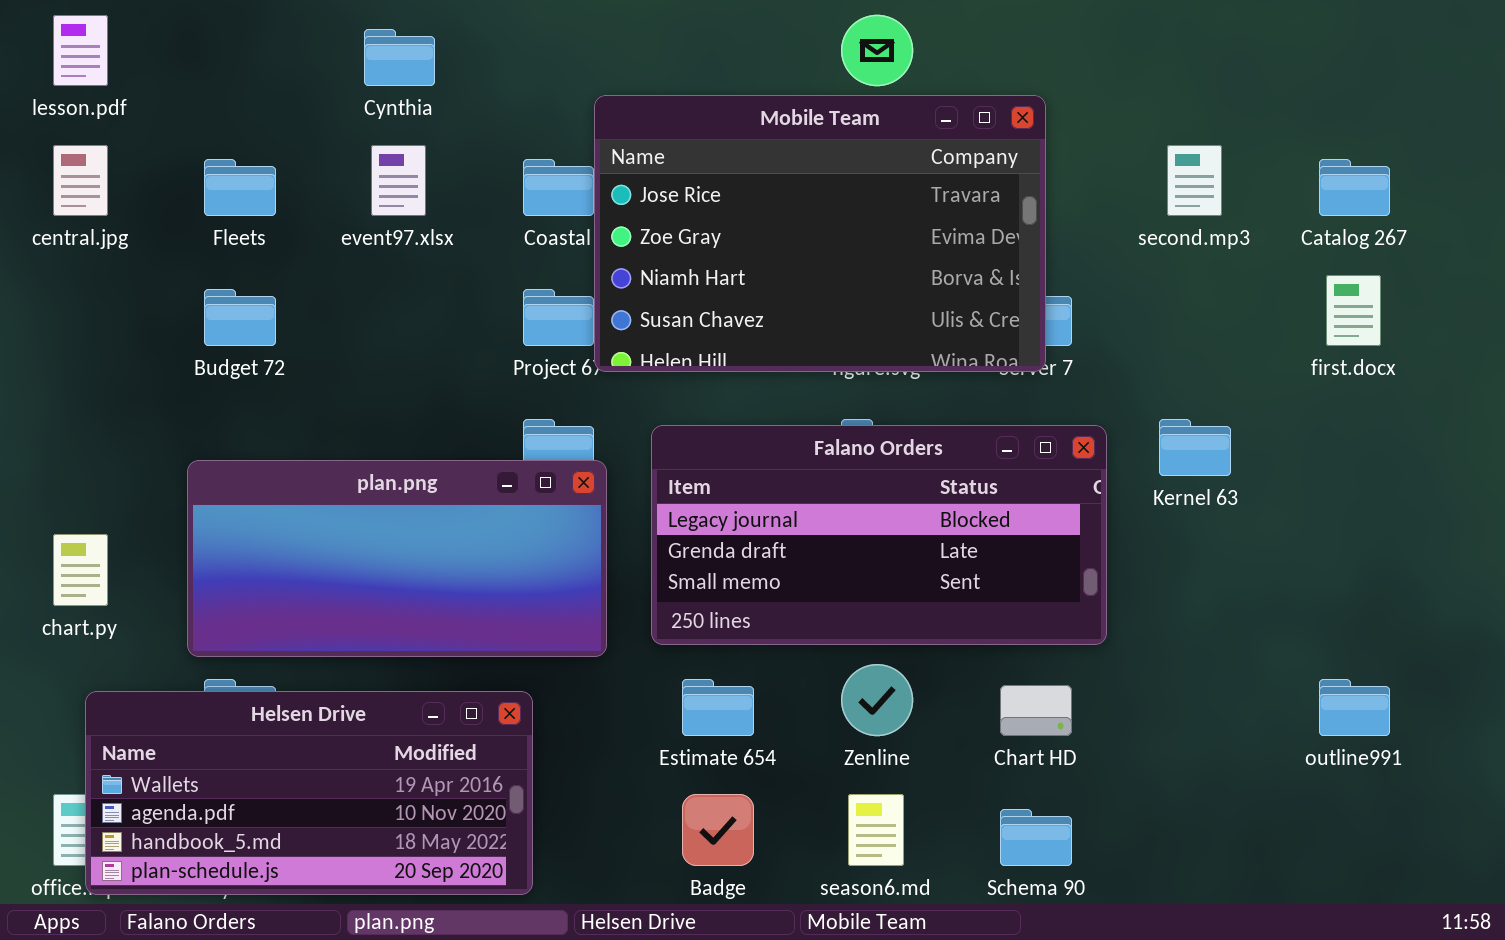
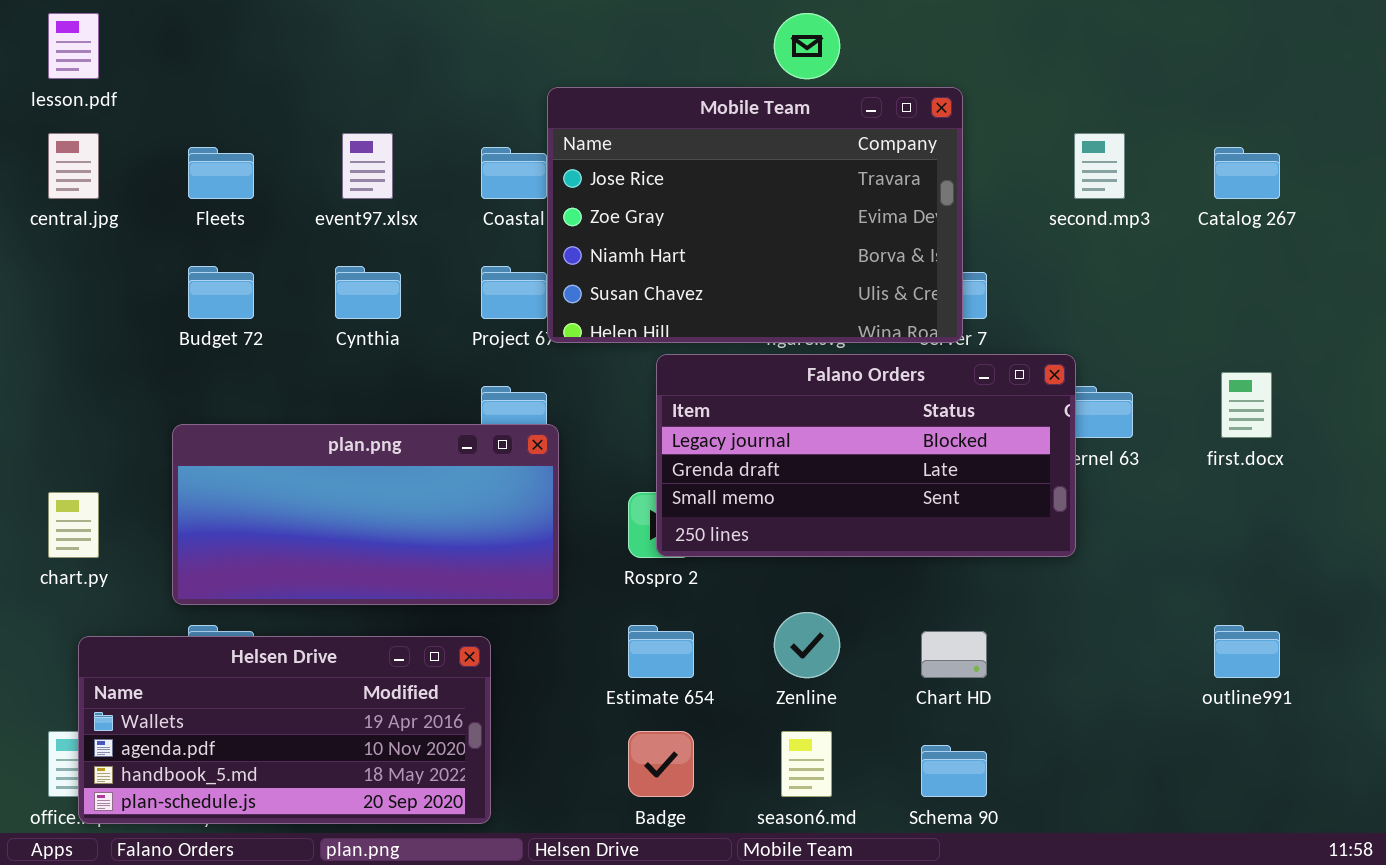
Cynthia: [364,29,435,86] -> [335,266,401,319], moved
first.docx: [1326,275,1381,346] -> [1221,372,1272,438], moved
Falano Orders: [651,425,1107,645] -> [656,354,1076,557], moved

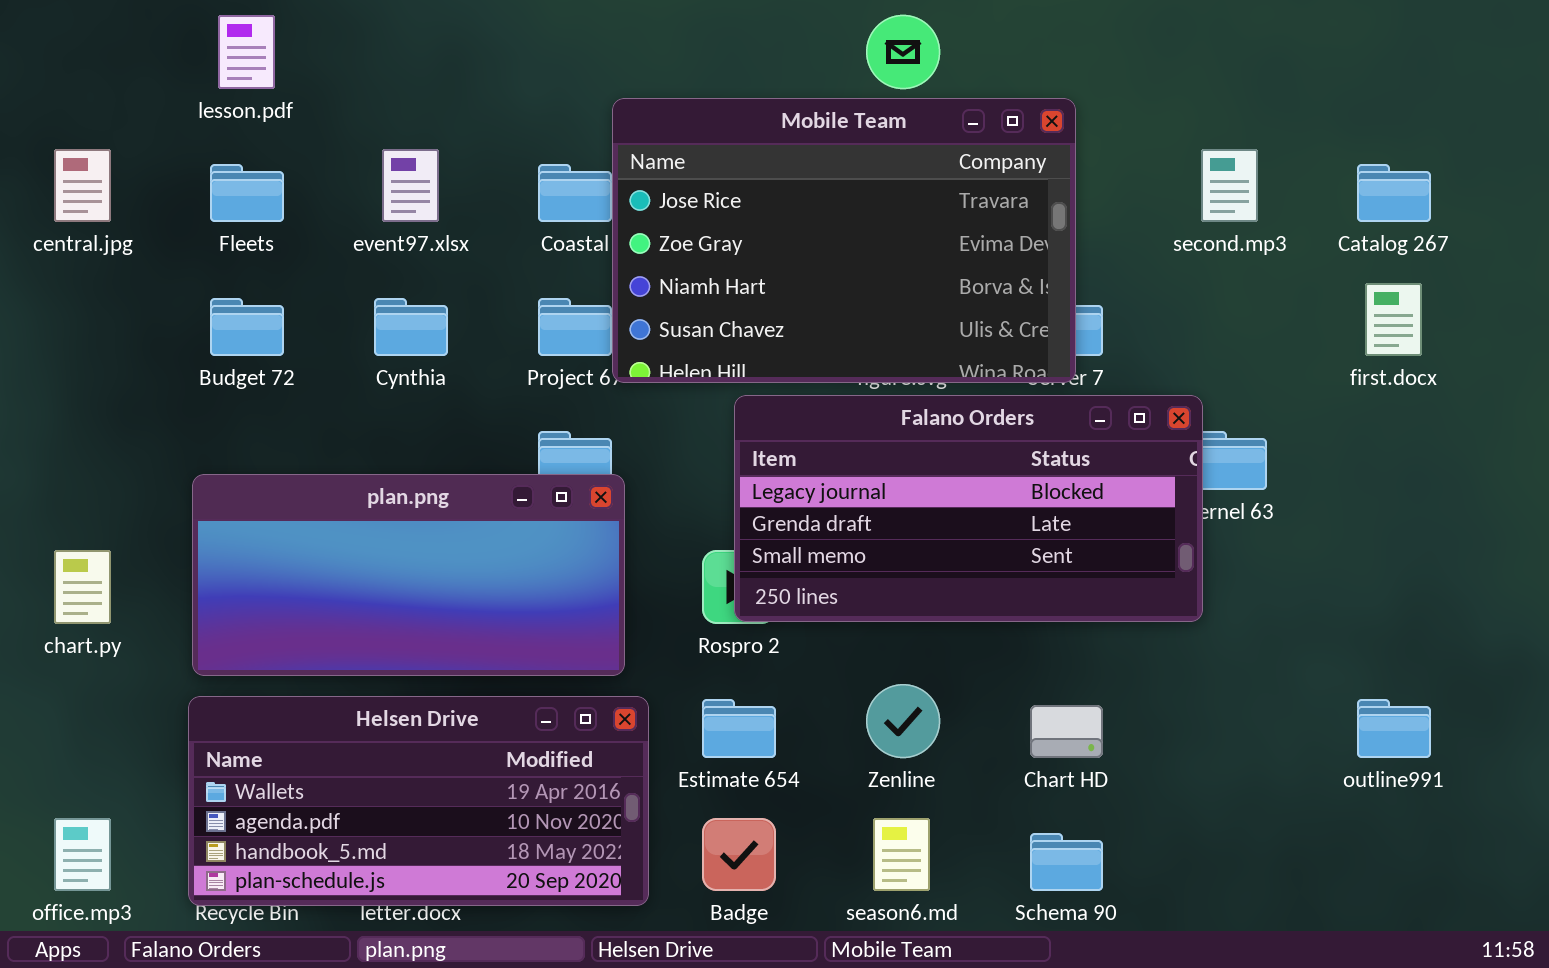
lesson.pdf: [48,13,99,79] -> [218,15,275,89], moved
first.docx: [1221,372,1272,438] -> [1365,283,1422,356], moved
Helsen Drive: [78,636,491,824] -> [188,696,649,906], moved

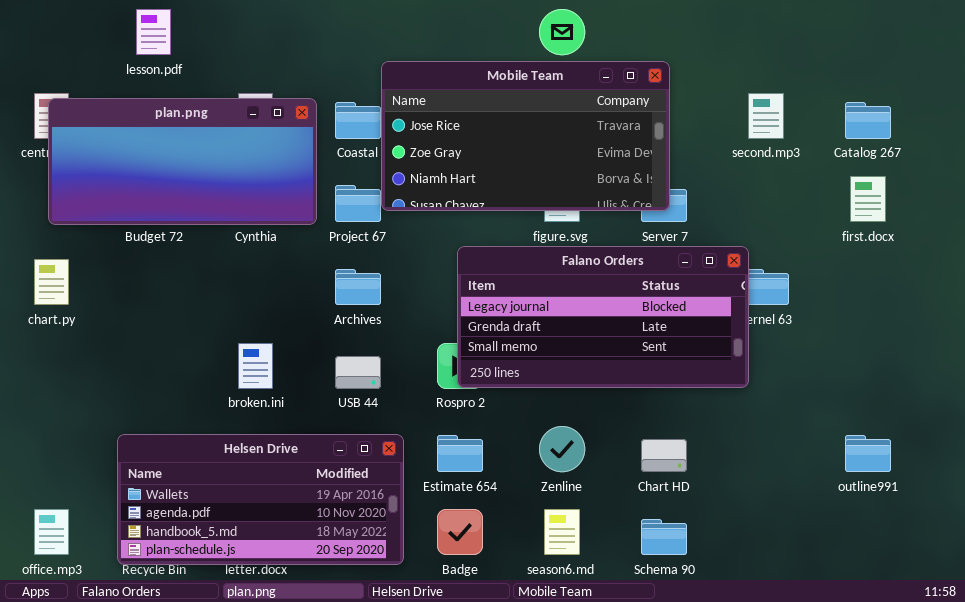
Mobile Team: [612,98,1076,383] -> [381,61,670,211], resized
plan.png: [192,474,625,676] -> [48,98,317,225], moved
chart.py: [54,550,111,624] -> [34,259,69,305], moved

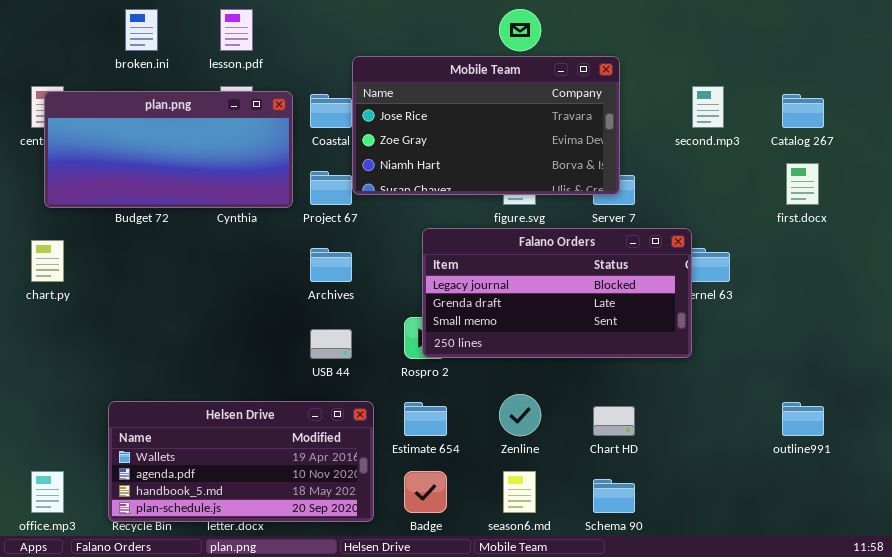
lesson.pdf: [136,9,171,55] -> [220,9,253,51], moved
broken.ini: [238,343,273,389] -> [125,9,158,51], moved

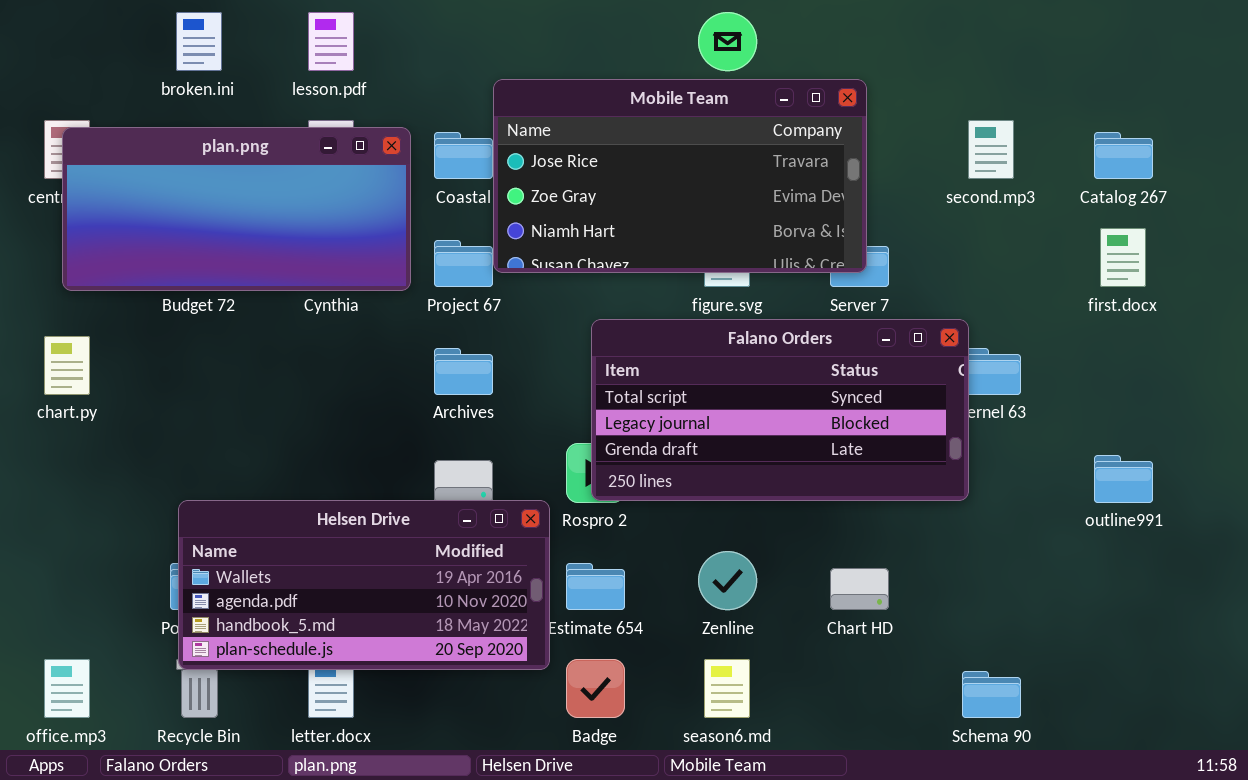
Falano Orders: [422,228,692,358] -> [591,319,969,501], scrolled up 1 row
Helsen Drive: [108,401,374,522] -> [178,500,550,670], moved
outline991: [782,402,824,436] -> [1094,455,1153,503], moved
Schema 90: [593,479,635,513] -> [962,671,1021,718], moved

